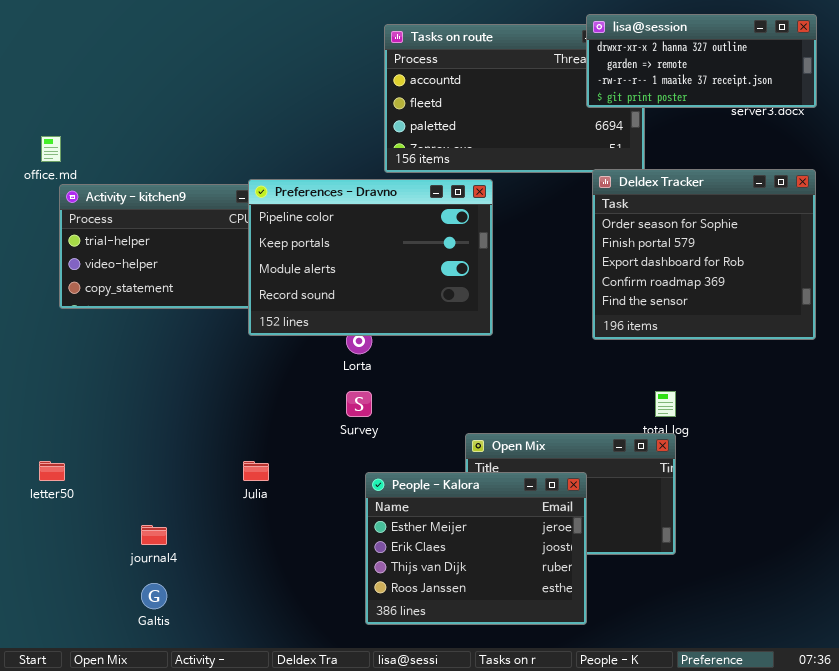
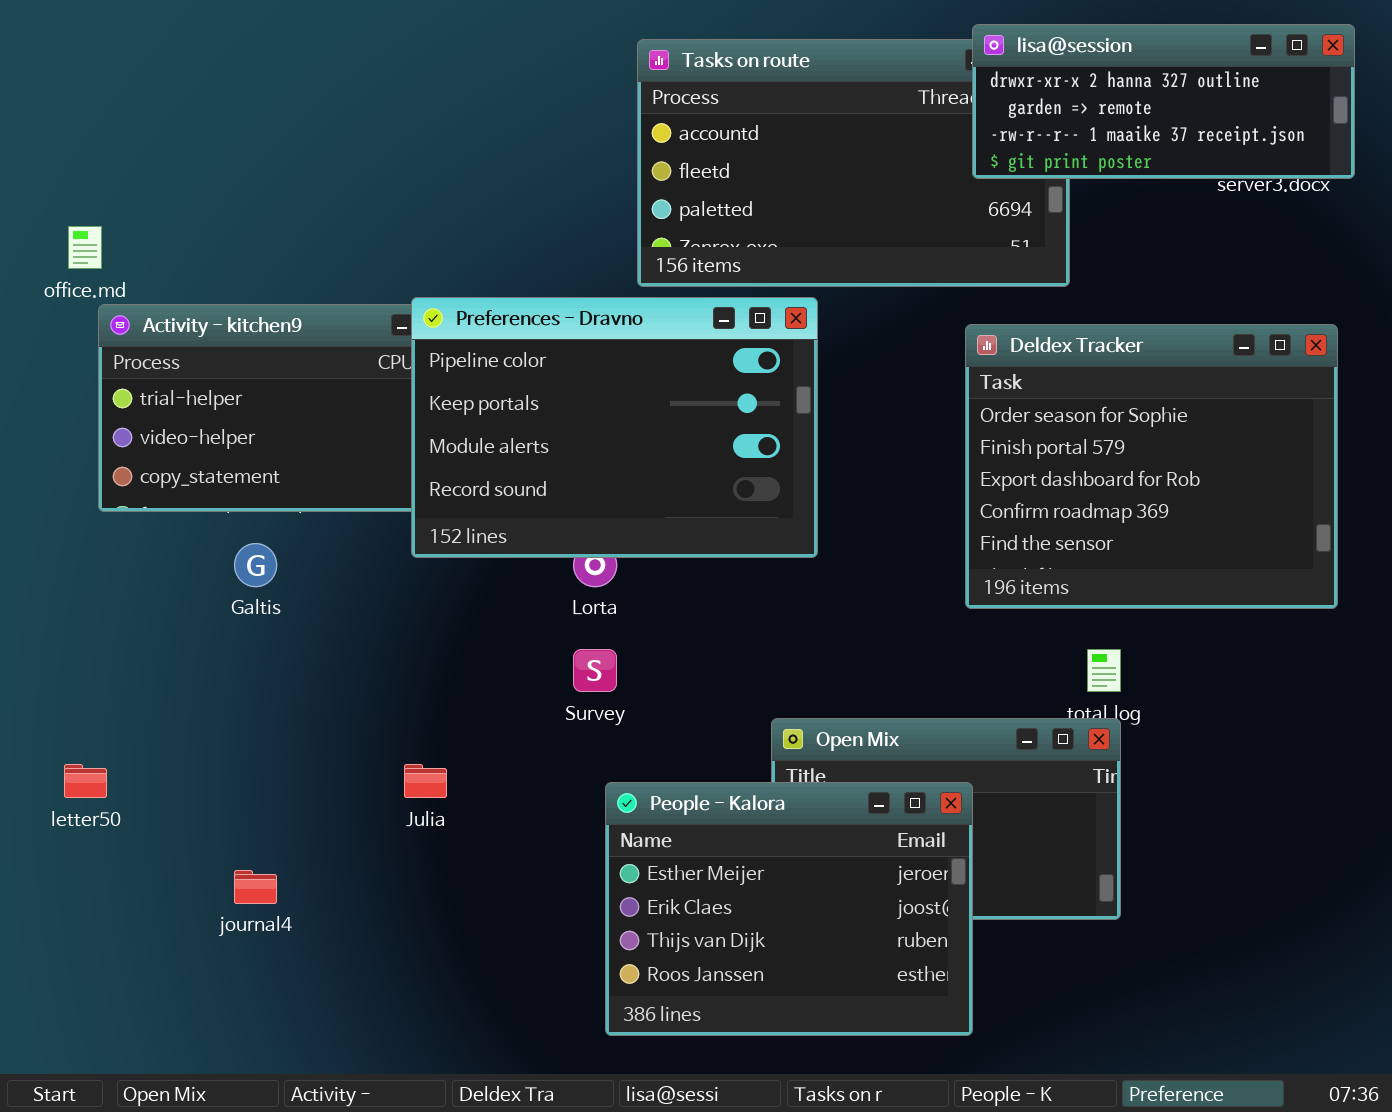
Deldex Tracker: [592,169,816,340] -> [965,324,1338,609], moved
Galtis: [141,583,167,609] -> [234,543,277,587], moved

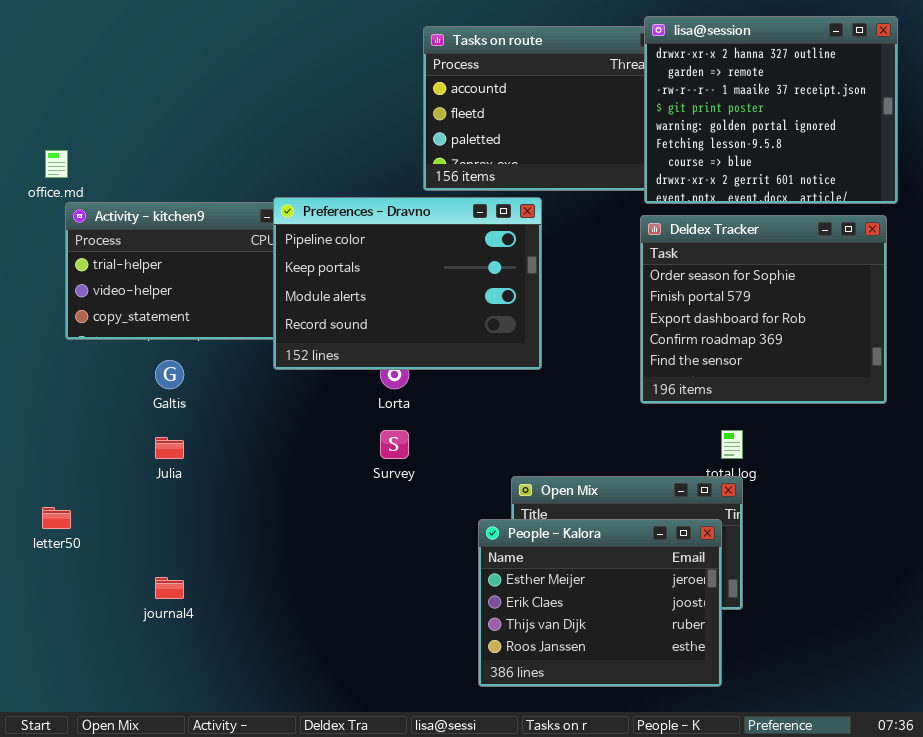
lisa@session: [972,24,1355,179] -> [644,16,898,204], resized
Julia: [404,764,447,798] -> [155,437,184,459], moved
People - Kalora: [605,782,973,1036] -> [478,519,722,687], moved

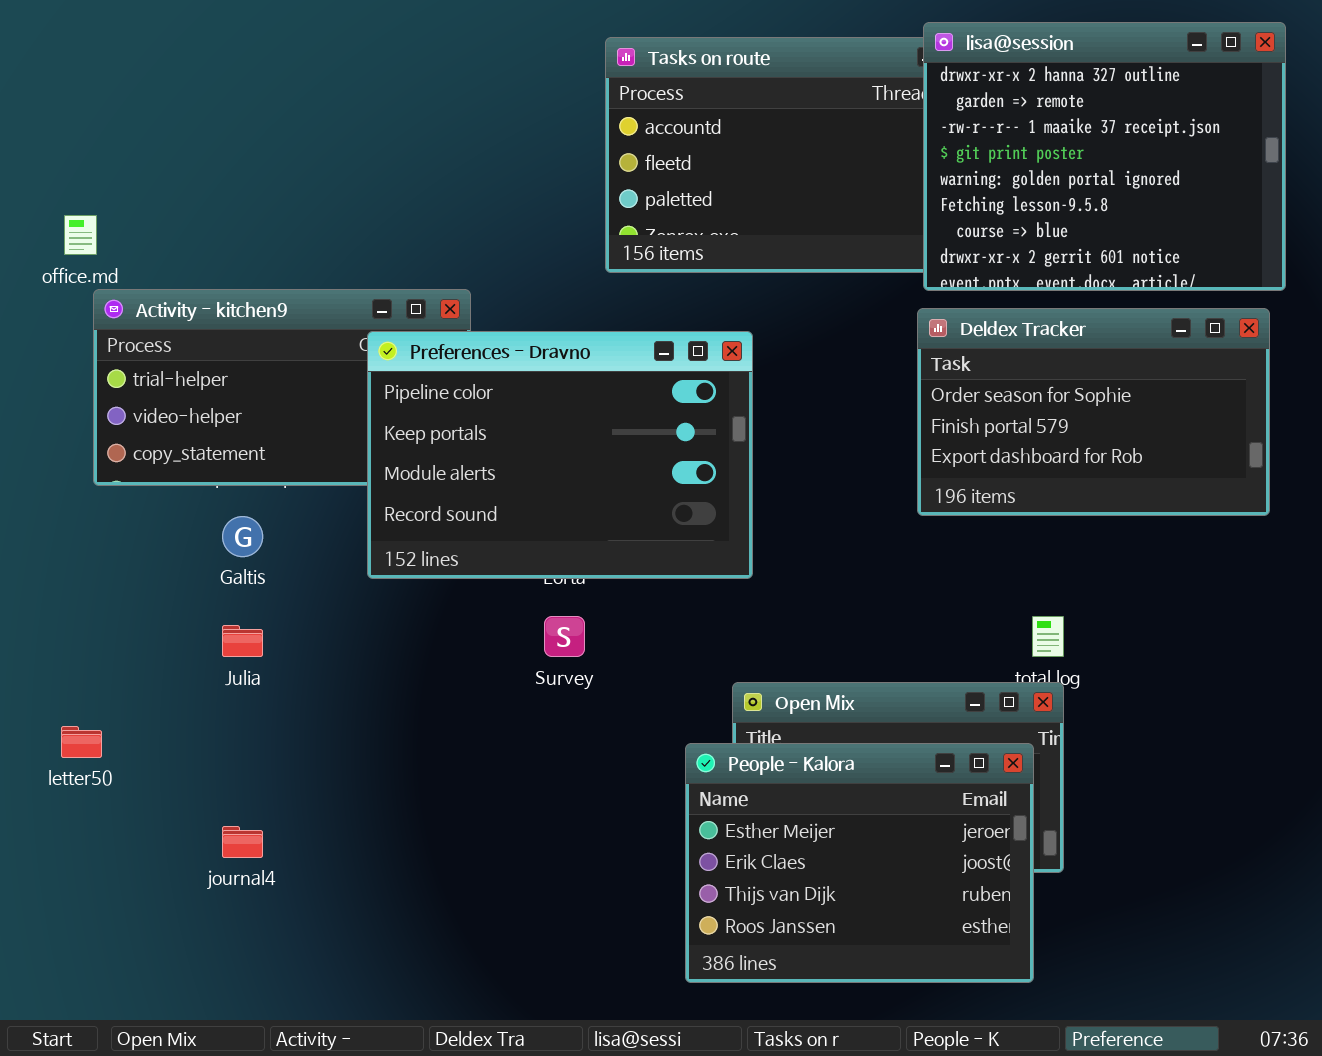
Preferences - Dravno: [273,197,542,370] -> [367,331,753,579], moved
Deldex Tracker: [640,215,887,404] -> [917,308,1270,516], resized

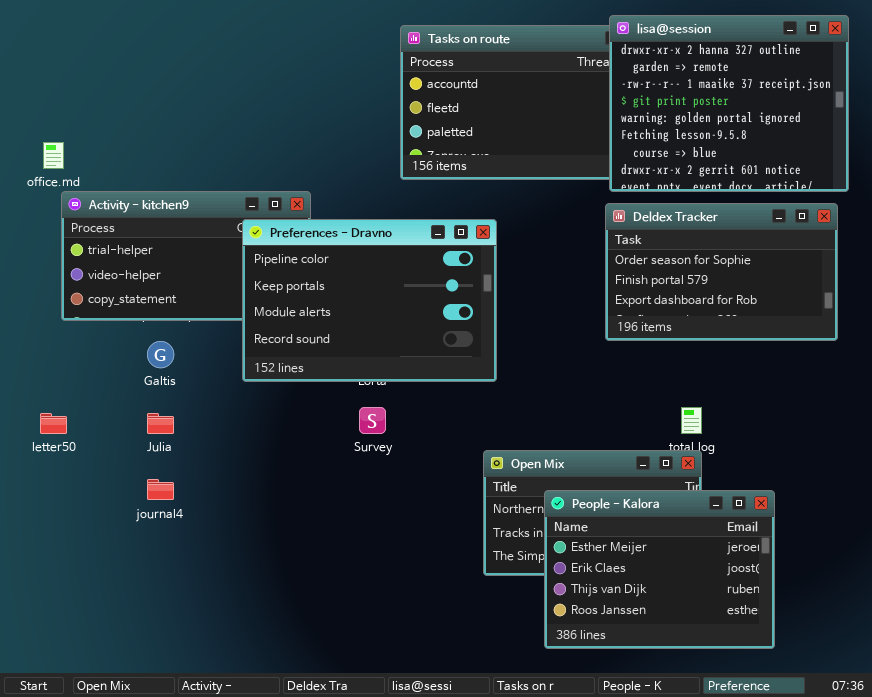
letter50: [61,726,102,758] -> [40,413,67,434], moved
People - Kalora: [685,743,1034,983] -> [544,490,775,649], moved
journal4: [222,826,263,858] -> [147,479,174,500], moved

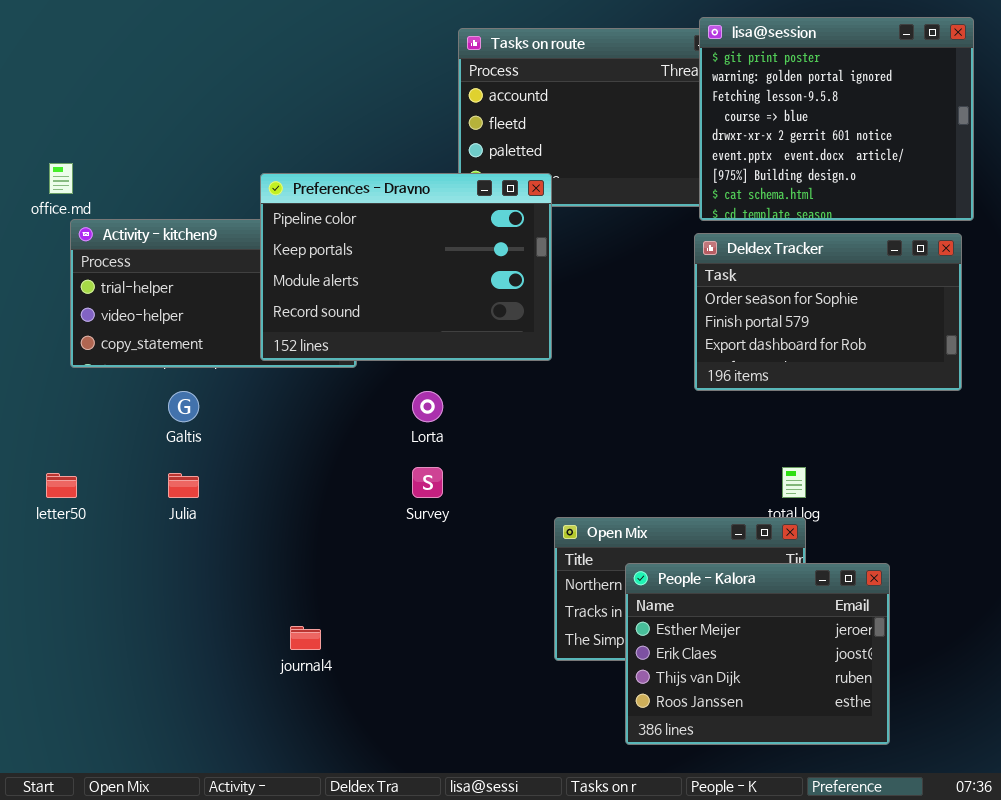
lisa@session: [609,15,849,192] -> [699,17,974,221], scrolled down 3 rows
Preferences - Dravno: [242,219,497,382] -> [260,173,552,361], moved
journal4: [147,479,174,500] -> [290,626,321,650], moved

